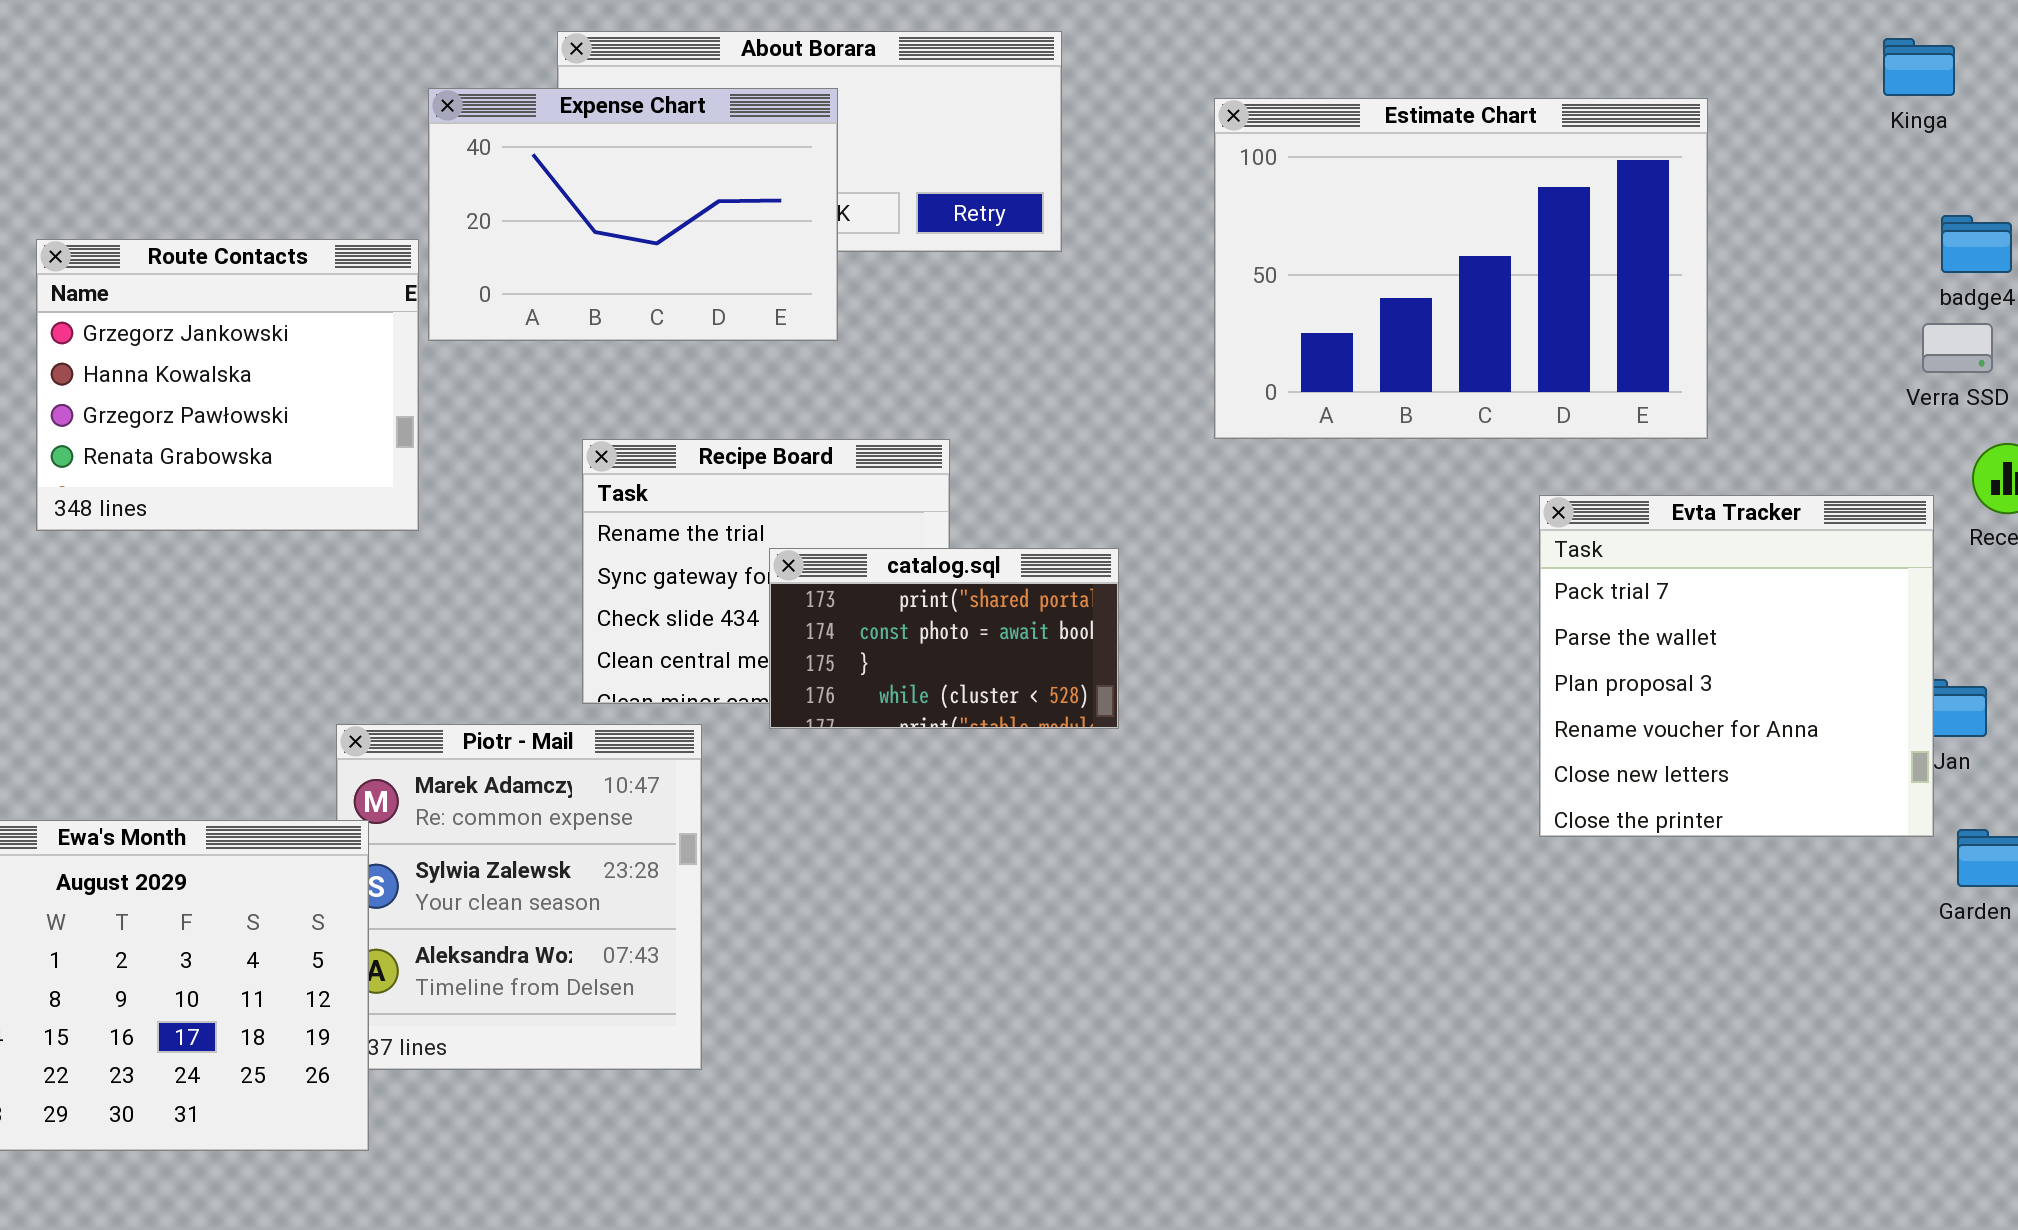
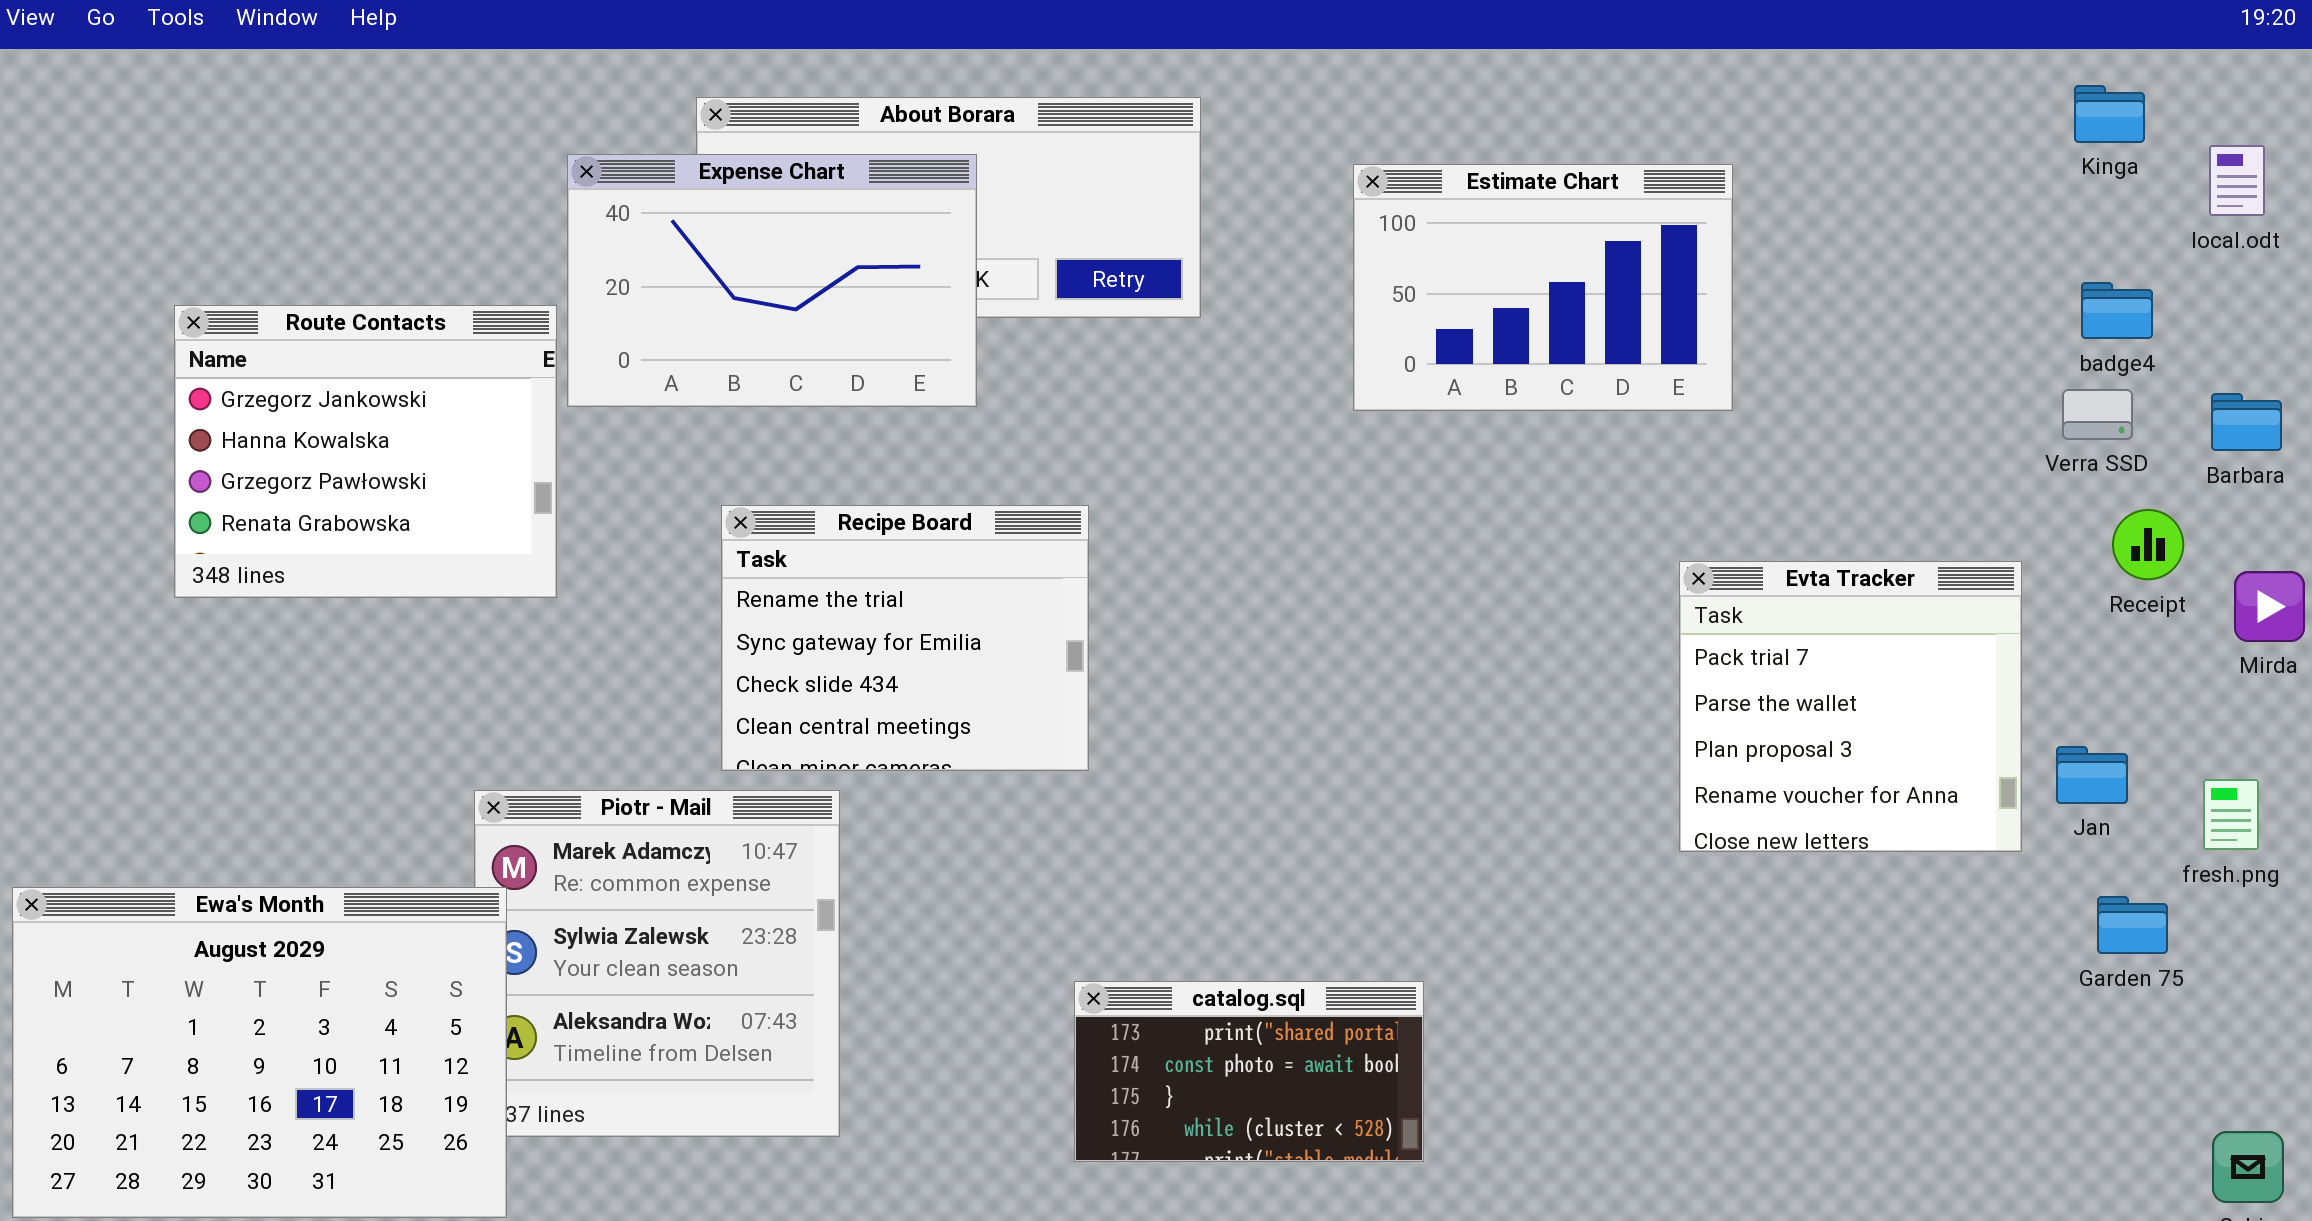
Kinga: [1883,38,1955,96] -> [2074,85,2145,143], moved
Estimate Chart: [1214,98,1708,439] -> [1353,164,1733,411], resized
Evta Tracker: [1539,495,1934,837] -> [1679,561,2022,852], resized
catalog.sql: [769,548,1119,729] -> [1074,981,1424,1162], moved

